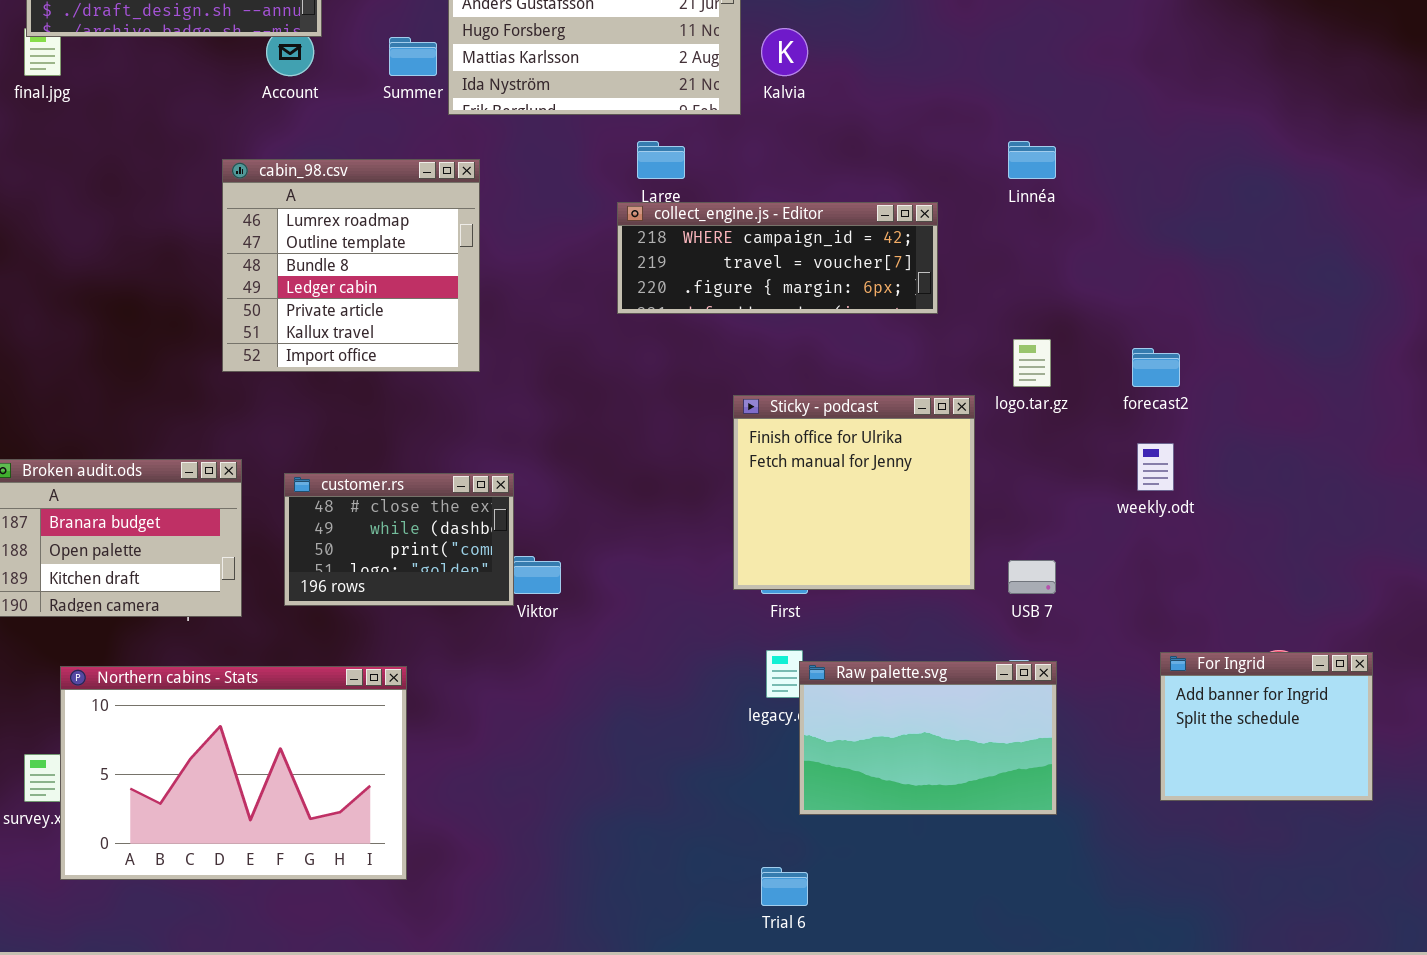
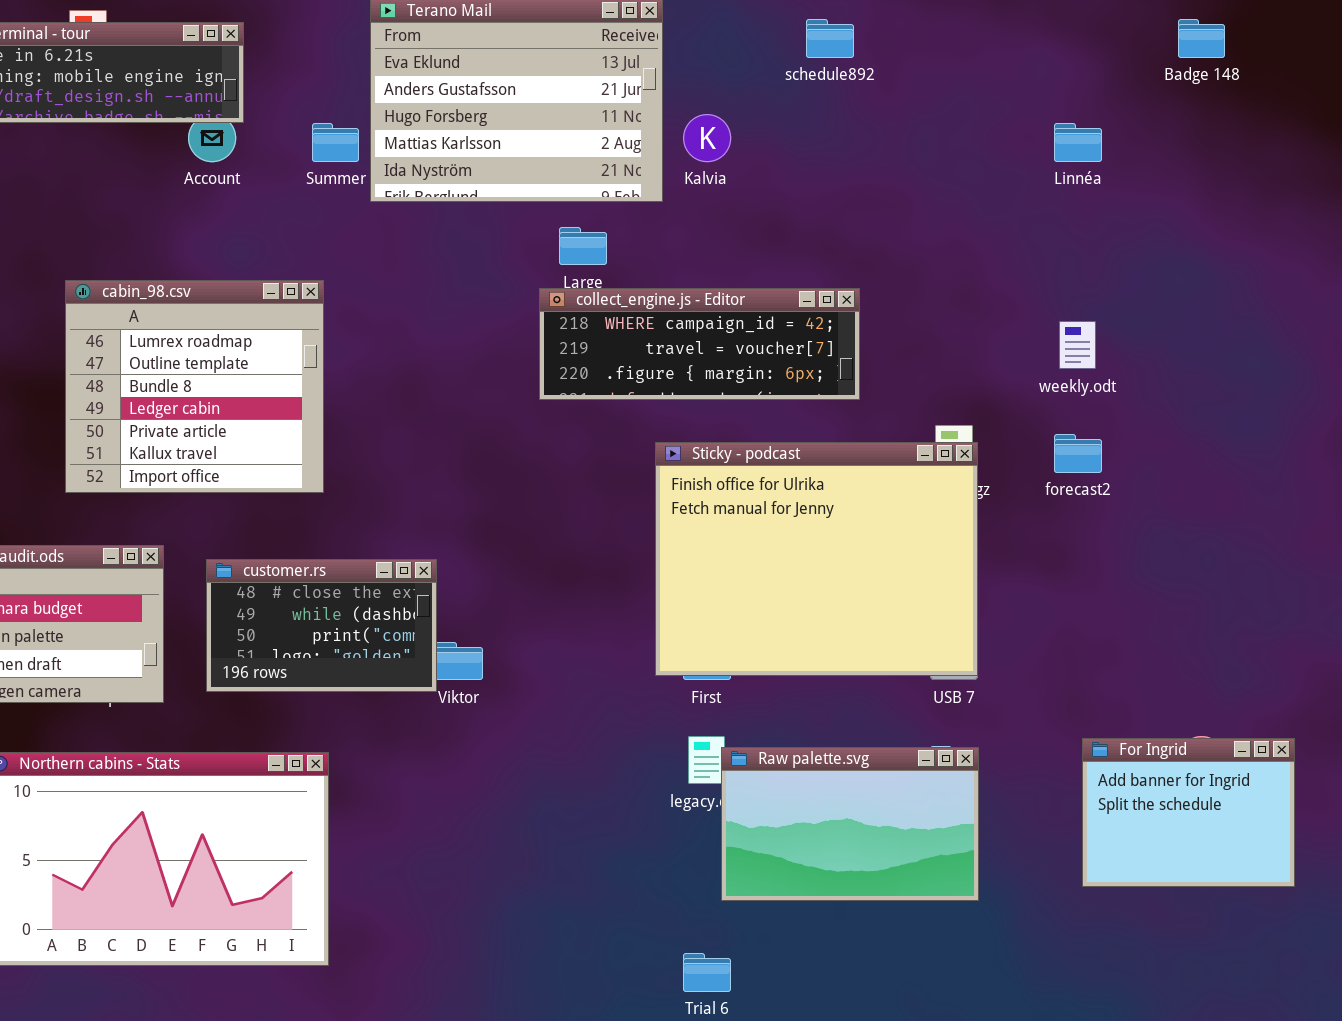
Linnéa: [1008,141,1056,179] -> [1054,123,1102,162], moved
cabin_98.csv: [222,159,480,372] -> [65,280,324,493], moved
Sticky - podcast: [733,395,975,590] -> [655,442,978,676], resized
weekly.odt: [1137,443,1174,491] -> [1059,321,1096,369], moved

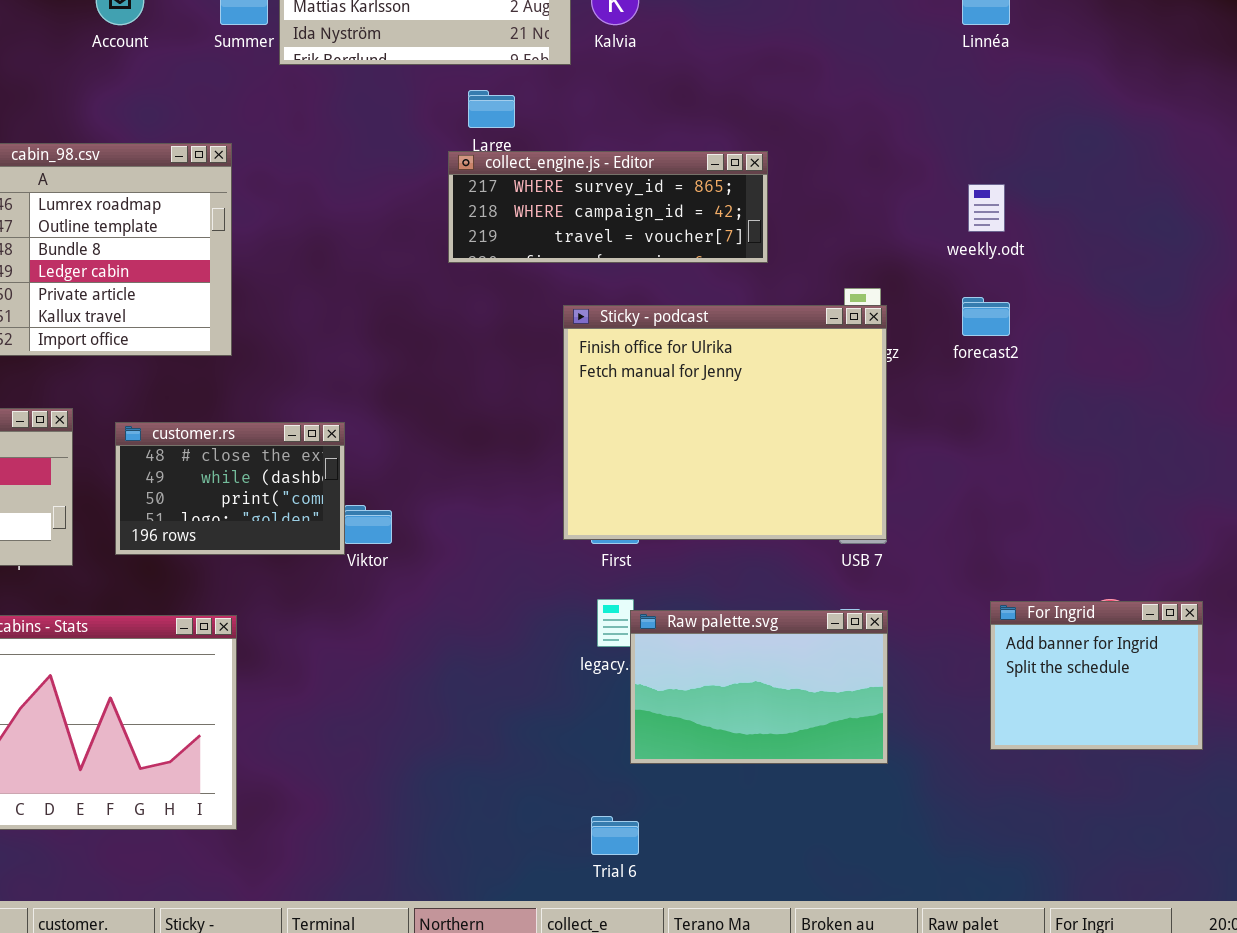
collect_engine.js - Editor: [539,288,860,400] -> [448,151,768,263], scrolled up 1 row

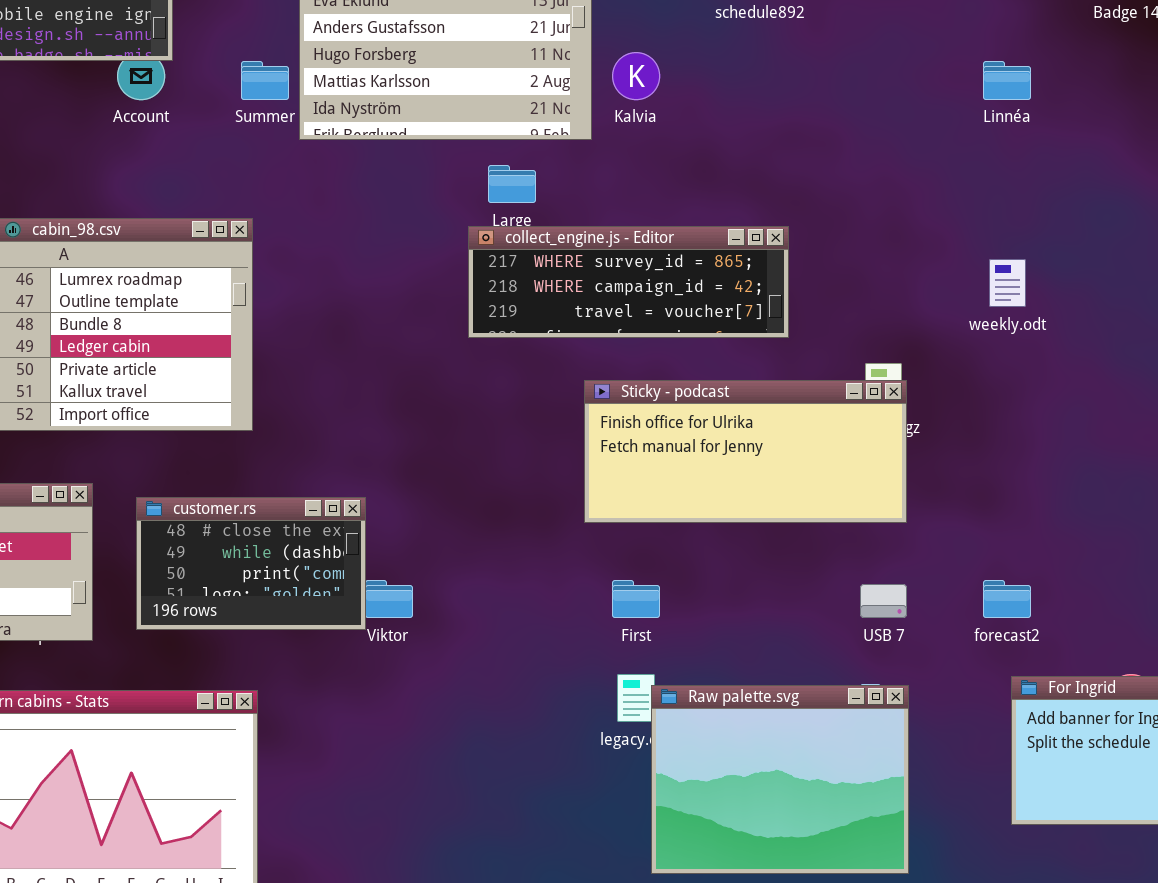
forecast2: [962,297,1010,336] -> [983,580,1031,618], moved
Sticky - podcast: [563,305,887,540] -> [584,380,907,523], resized
Raw palette.svg: [630,610,888,764] -> [651,685,909,874], resized

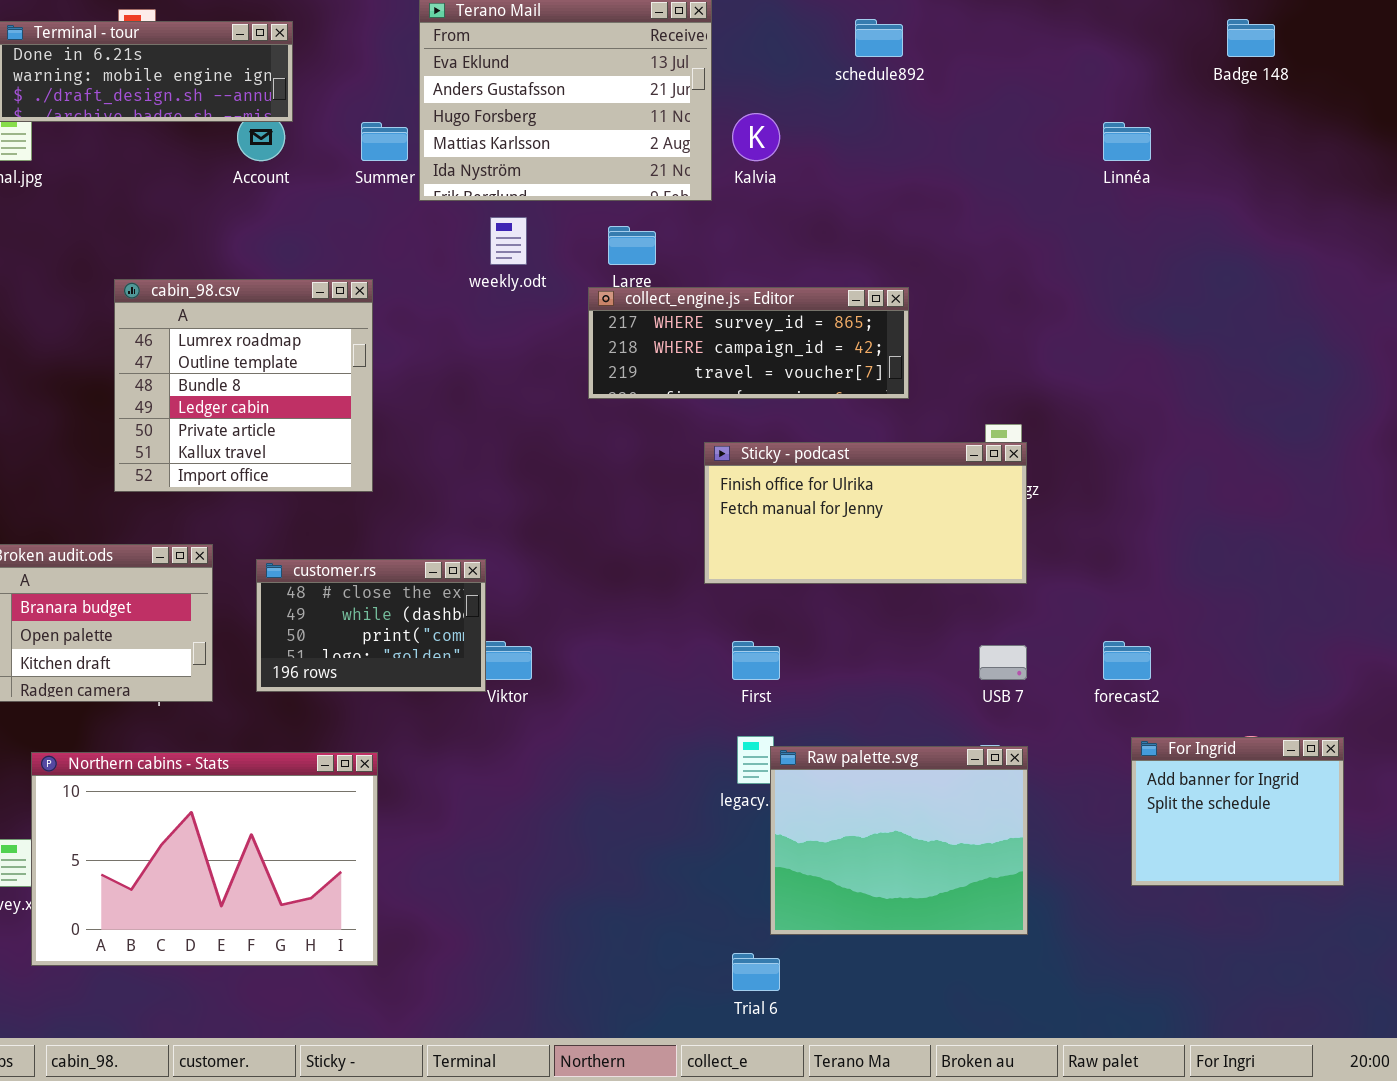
weekly.odt: [989,259,1026,307] -> [490,217,527,265], moved

